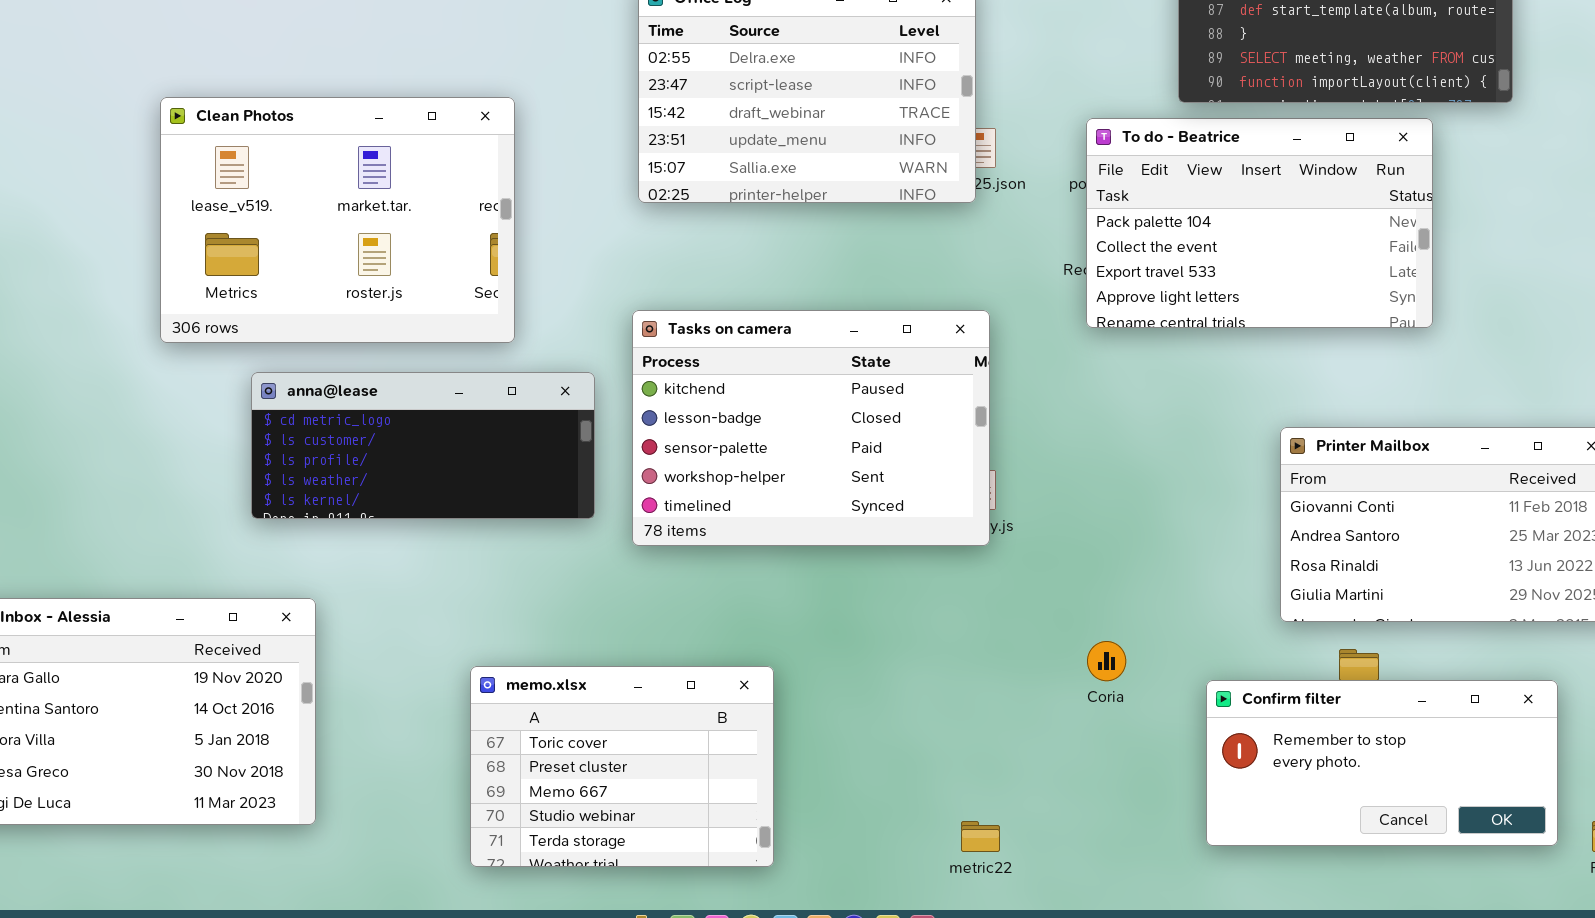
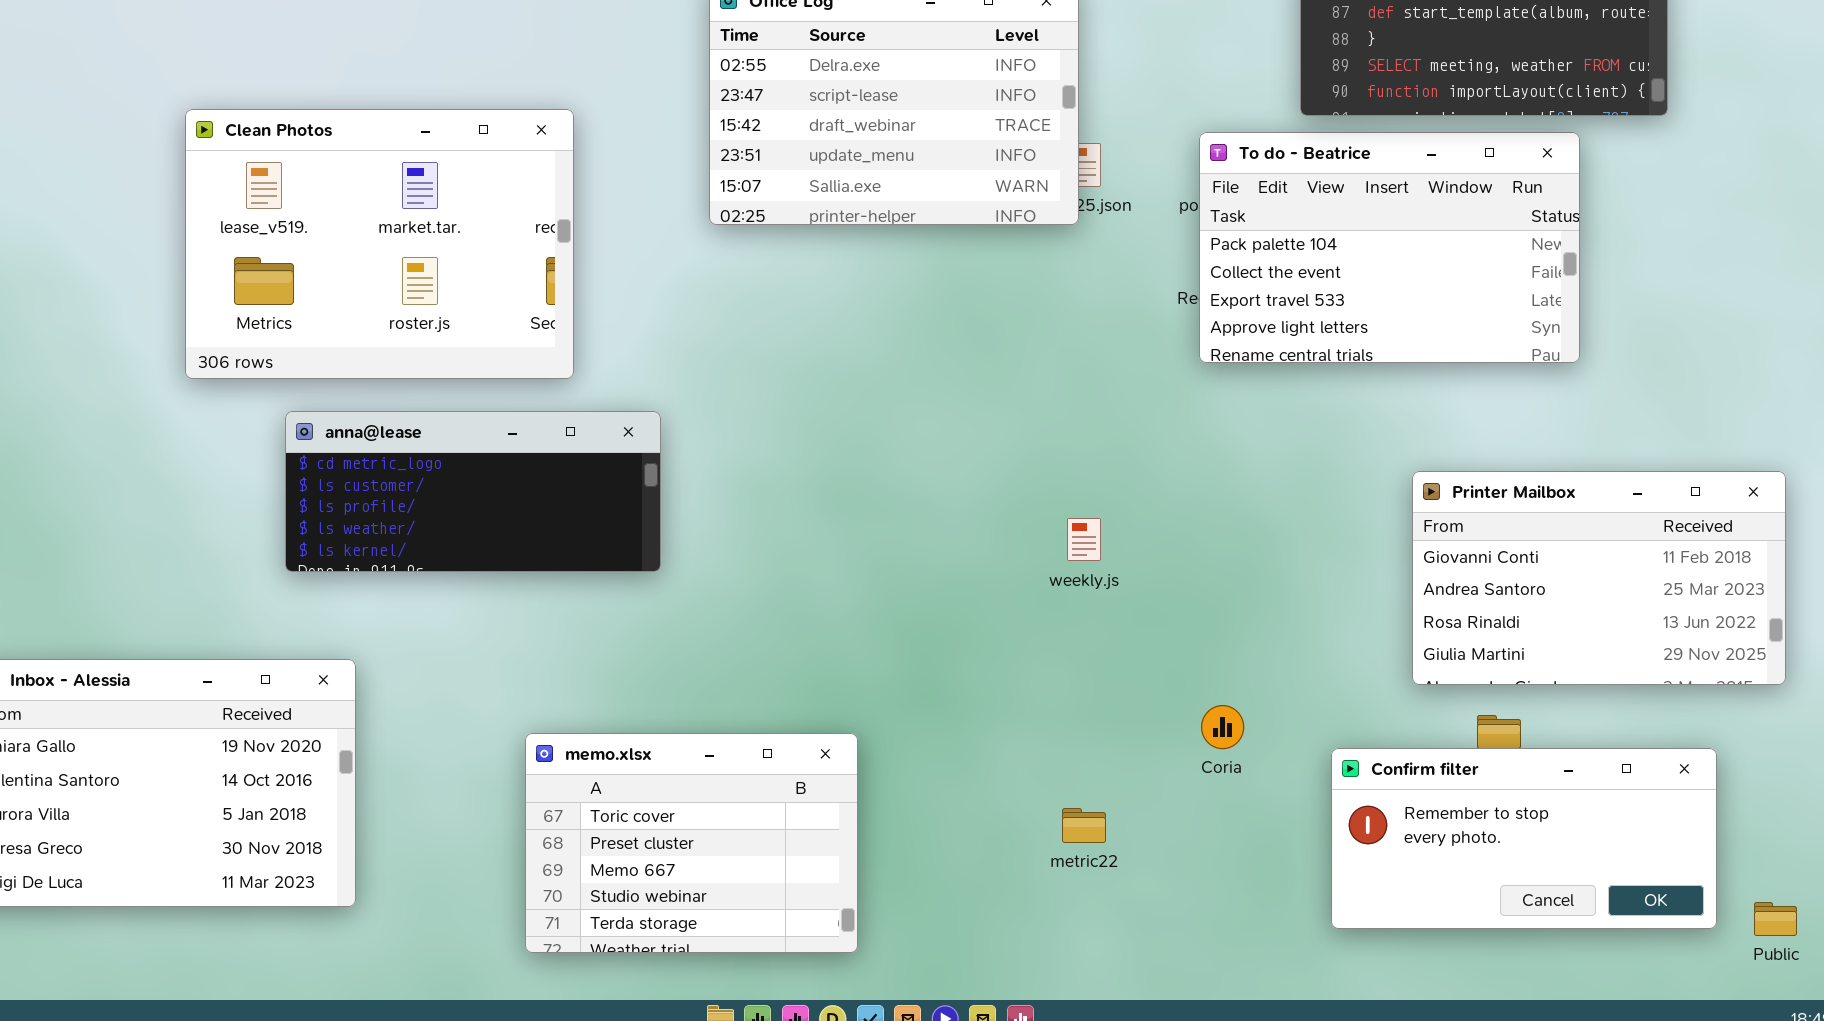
Tasks on camera: [632,310,990,546] -> none, closed
metric22: [961,821,1000,852] -> [1062,808,1106,843], moved

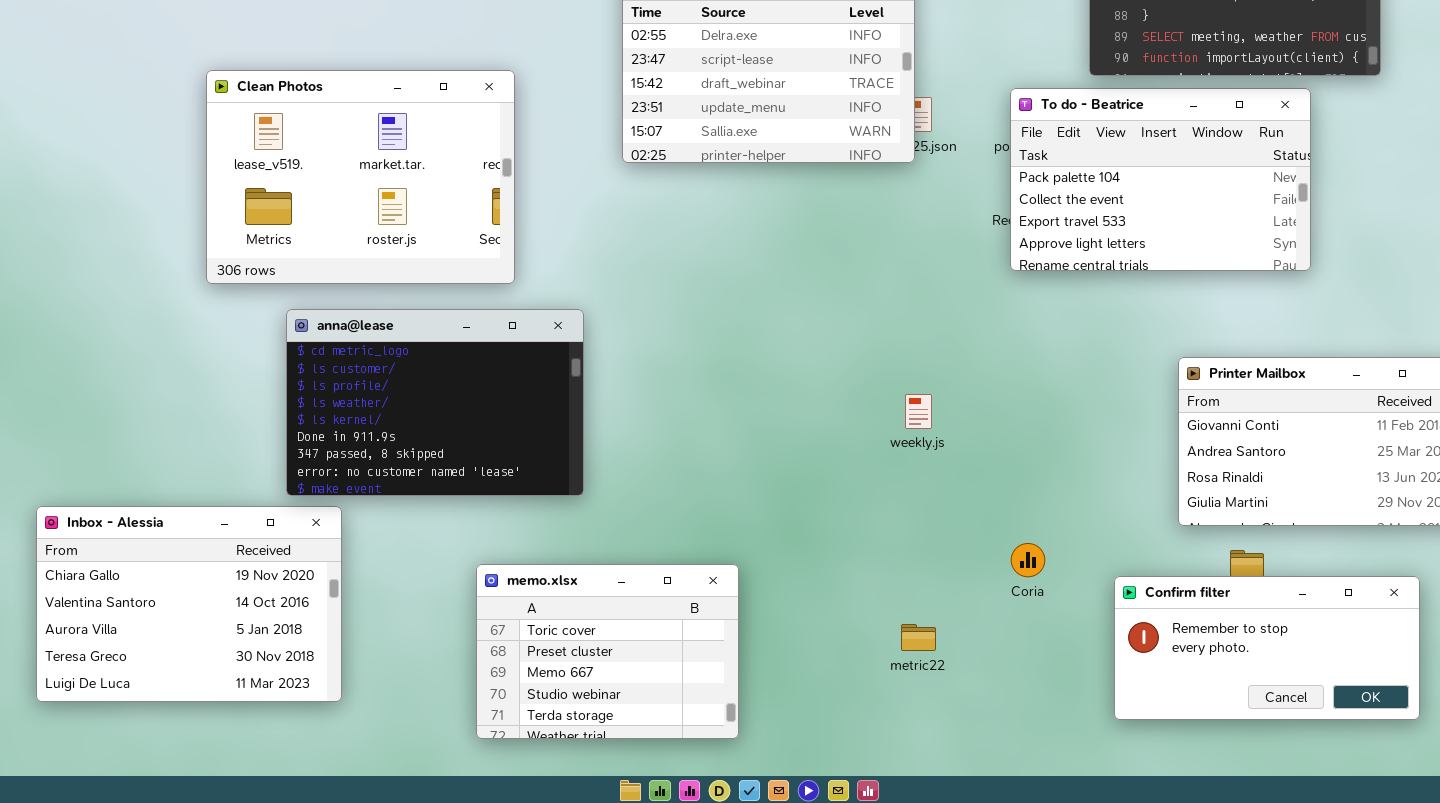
anna@lease: [285,411,661,572] -> [286,309,584,496], resized

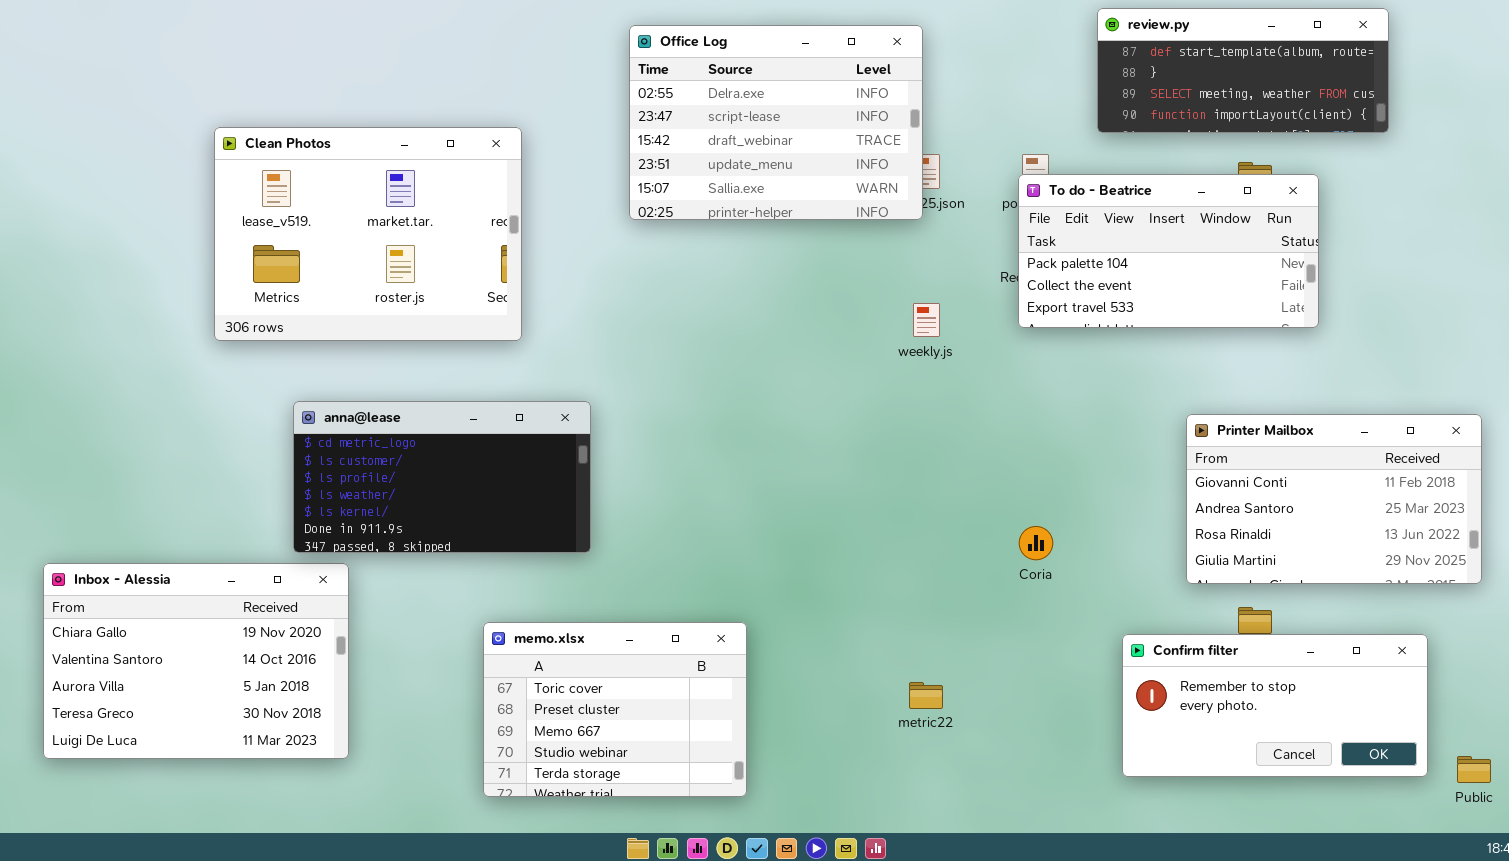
To do - Beatrice: [1010,88,1311,271] -> [1018,174,1319,328], resized
anna@lease: [286,309,584,496] -> [293,401,591,553], resized
weekly.js: [905,394,932,429] -> [913,303,940,337], moved
Coria: [1011,543,1045,577] -> [1019,526,1053,560], moved

